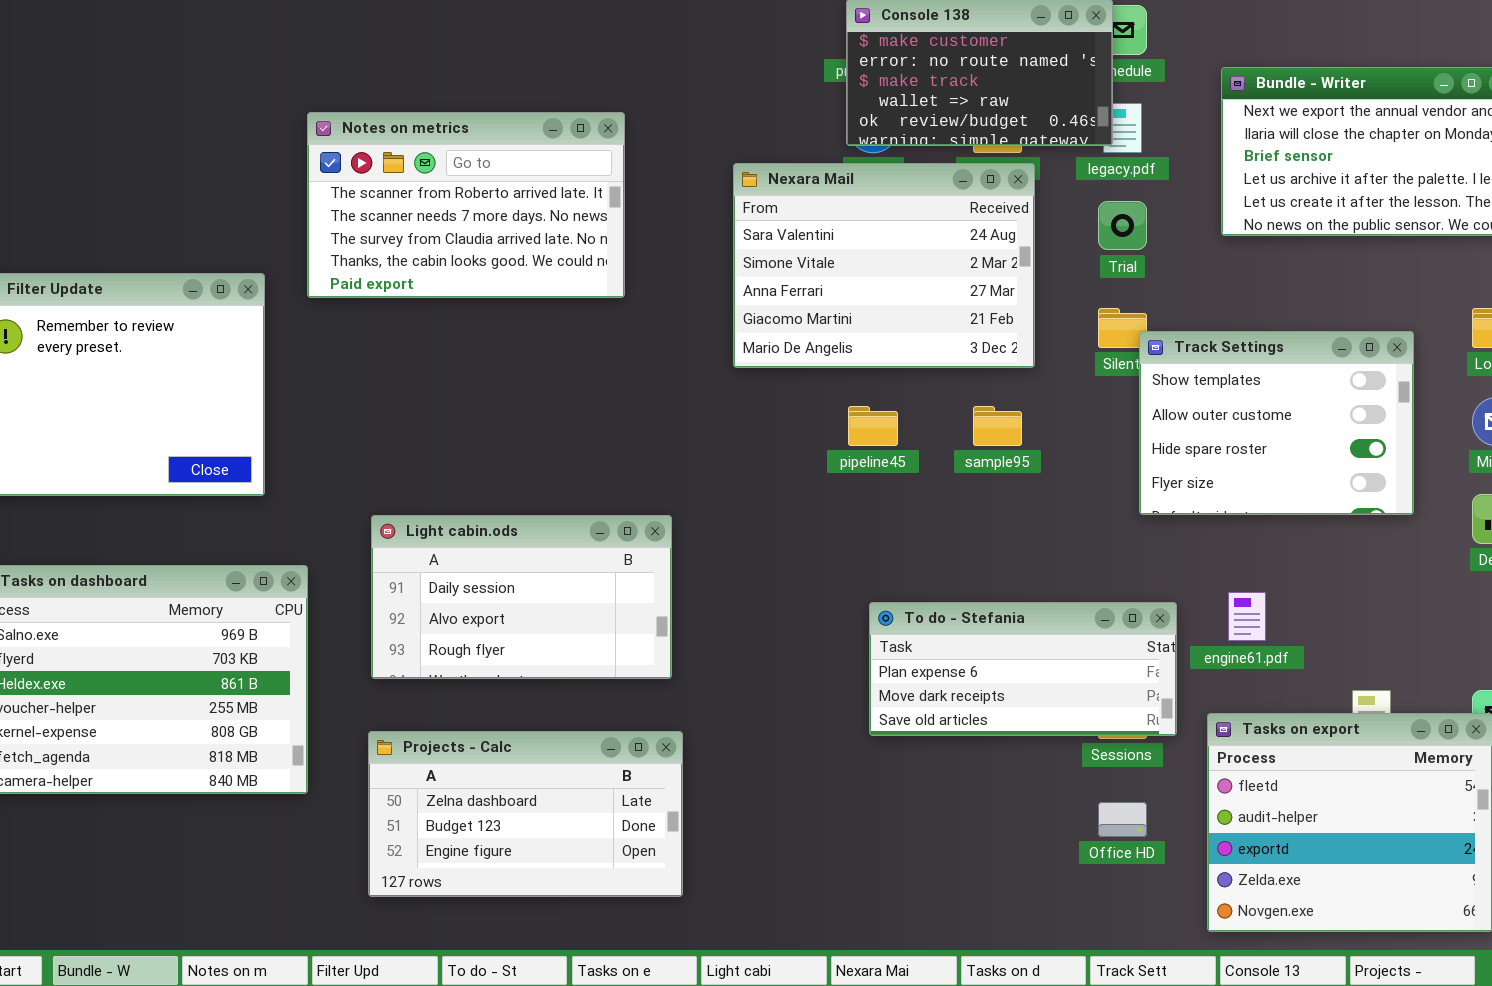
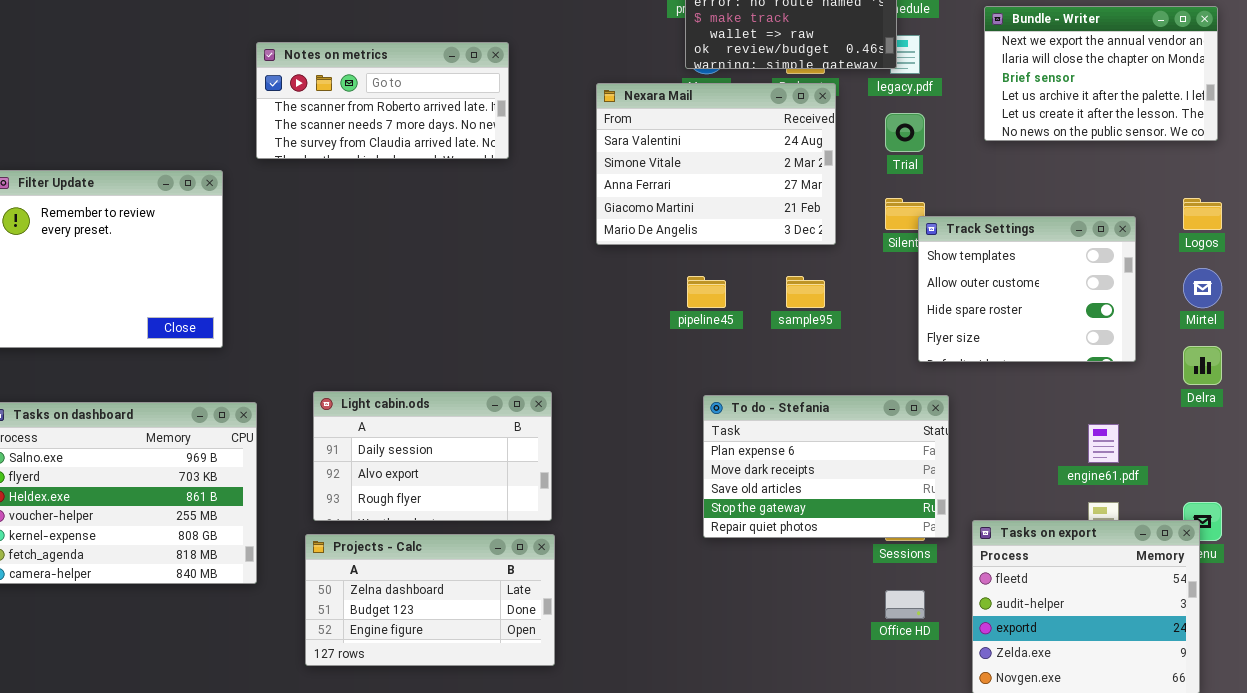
Notes on metrics: [307,112,625,298] -> [256,42,509,159], resized
Light cabin.ods: [371,515,672,679] -> [313,391,552,521], moved
engine61.pdf: [1228,592,1266,641] -> [1088,424,1119,463], moved
To do - Stefania: [869,602,1177,736] -> [703,395,949,538], resized

